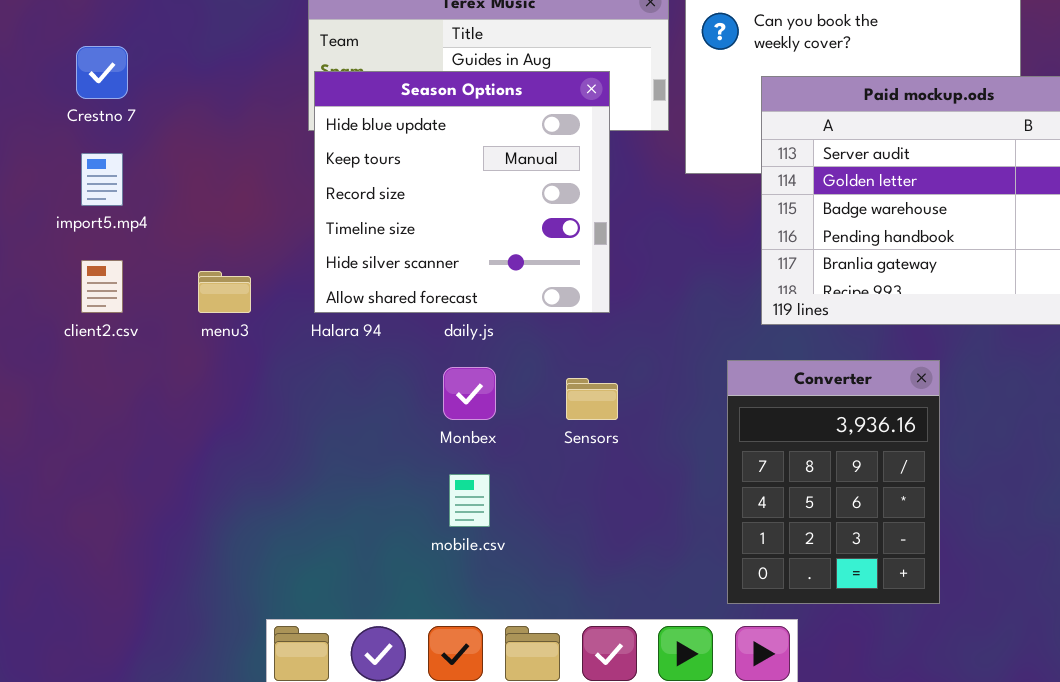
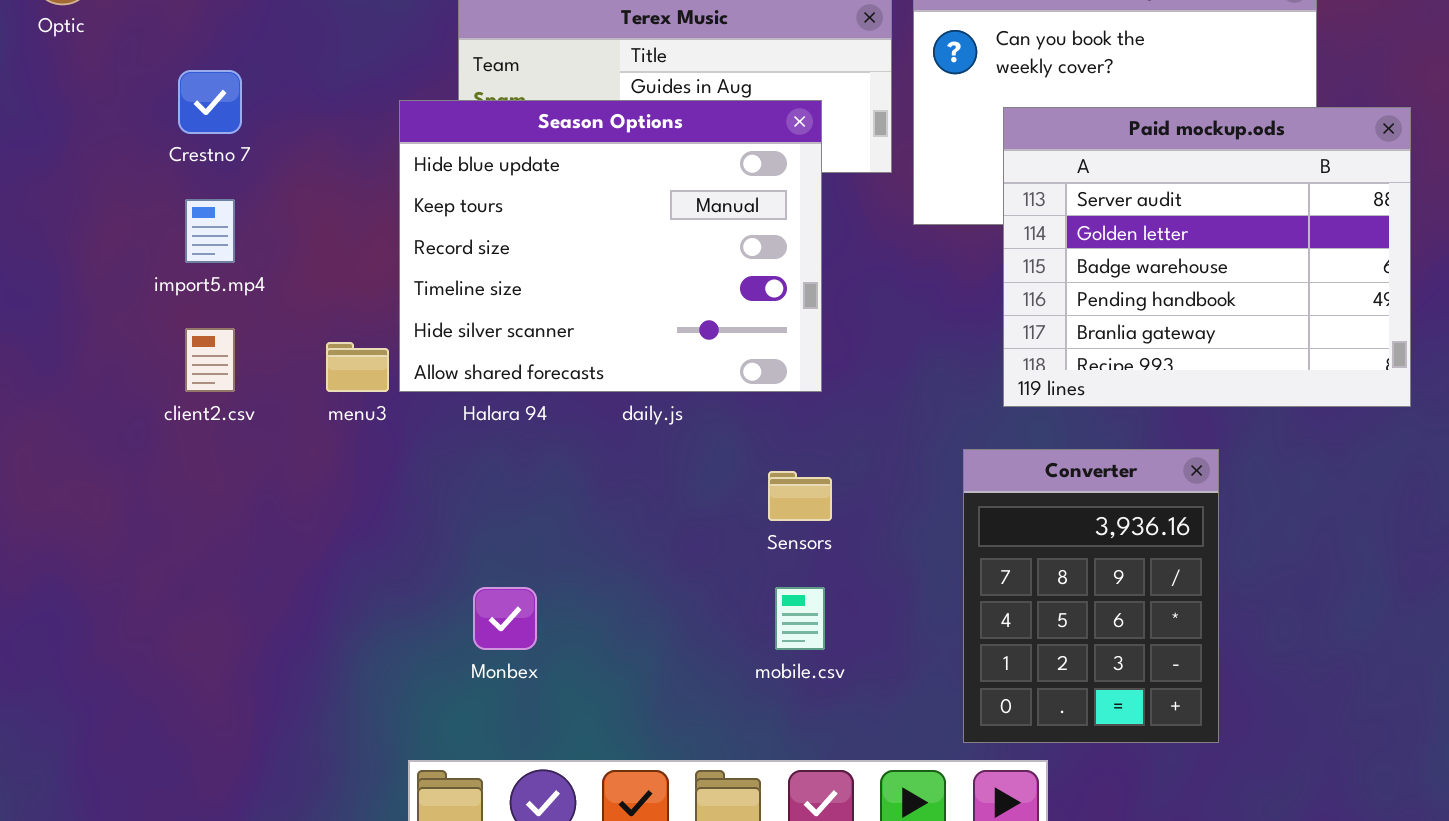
Season Options: [314,71,610,313] -> [399,100,822,392], resized
Monbex: [443,367,496,420] -> [473,587,537,650], moved
mobile.csv: [449,474,490,527] -> [775,587,825,650], moved

